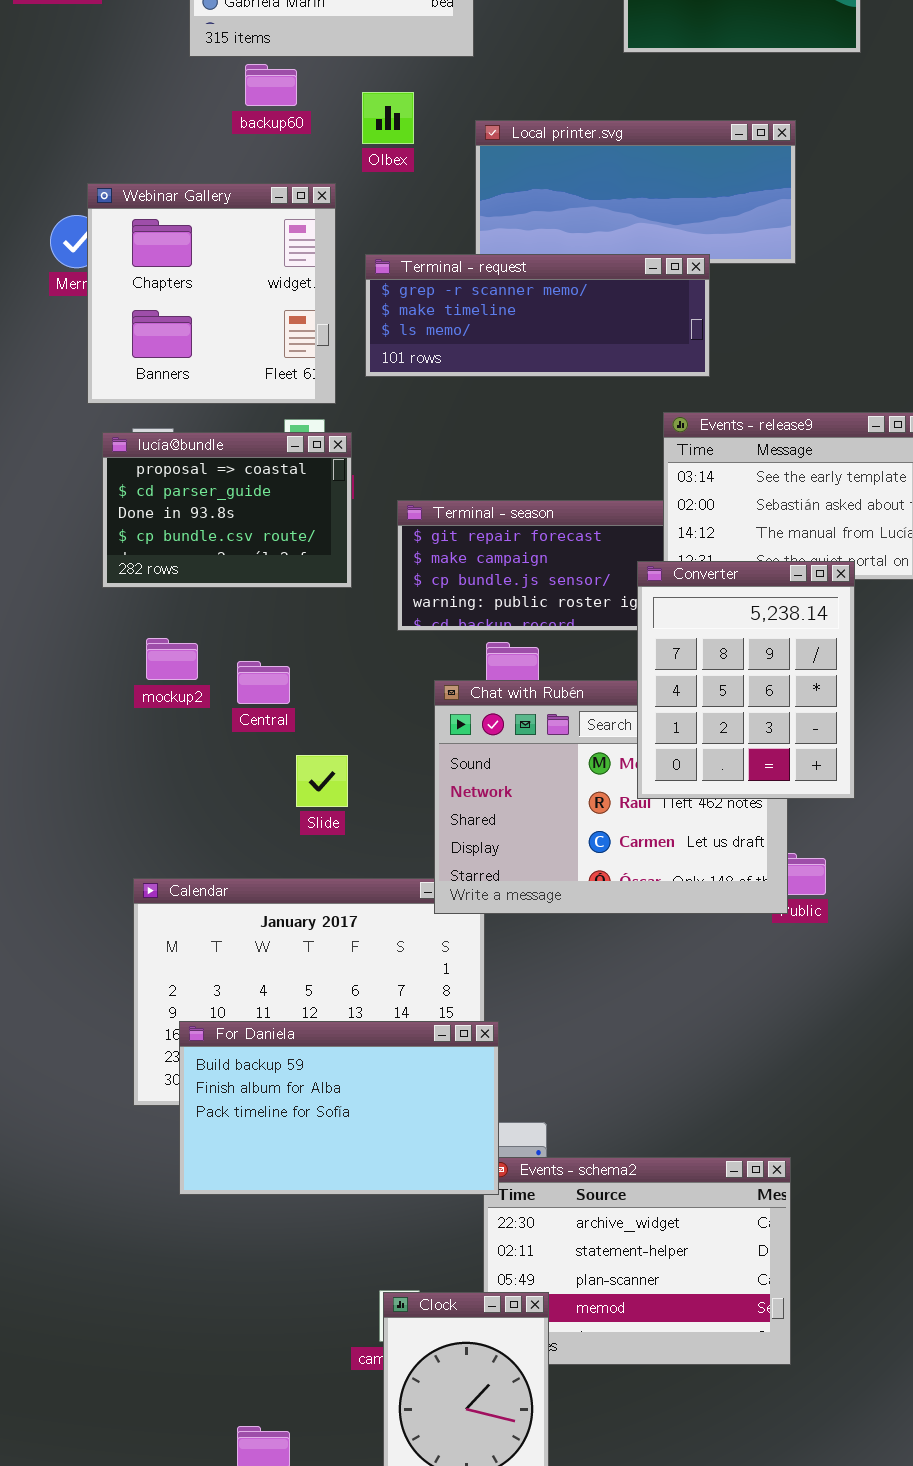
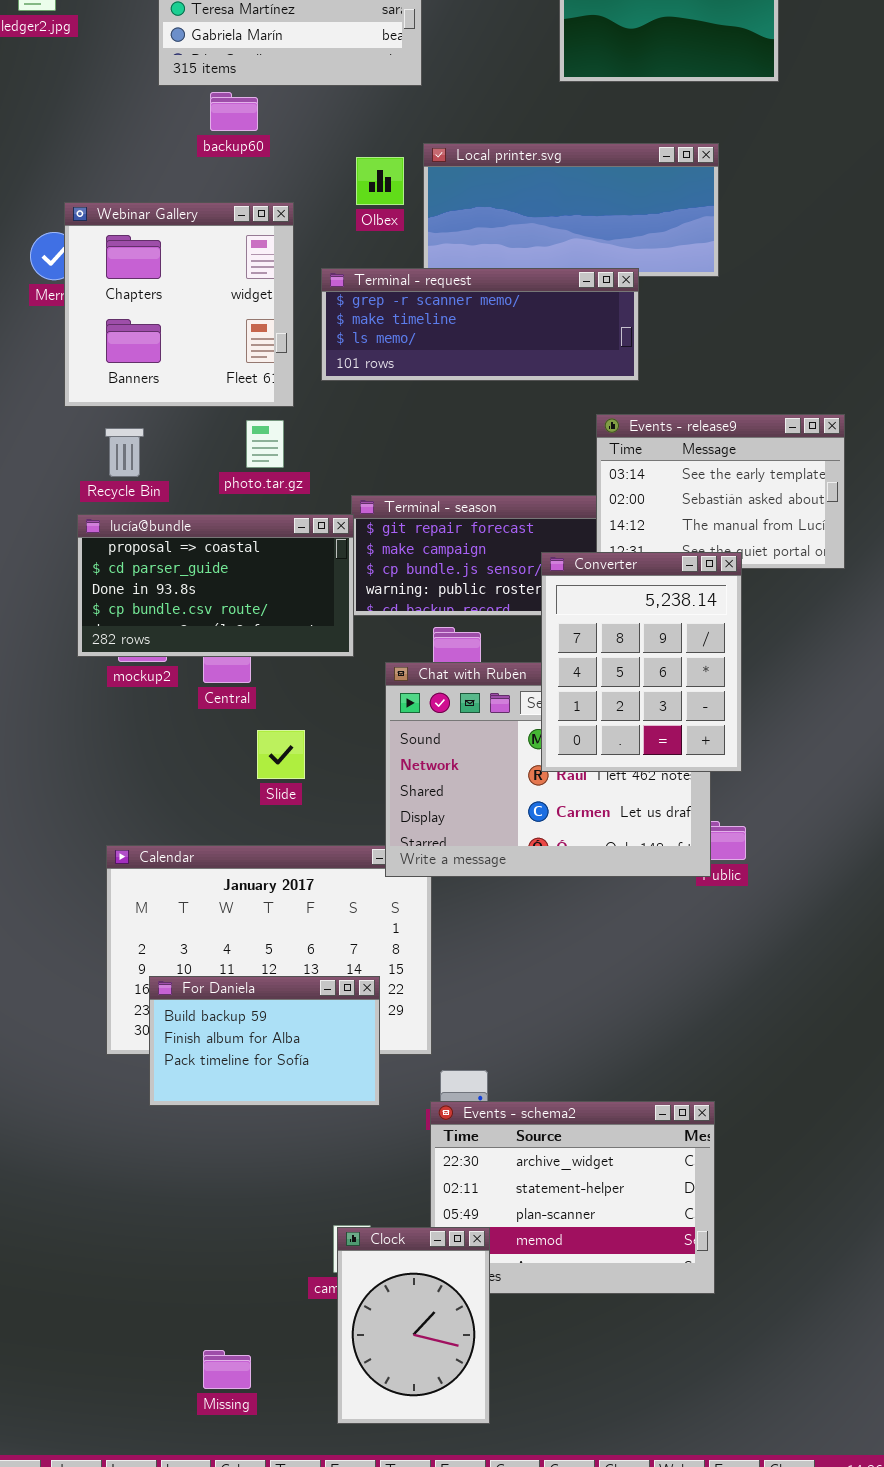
Olbex: [362,92,414,144] -> [356,157,404,205], moved
lucía@bundle: [102,432,352,588] -> [77,514,354,657], moved, resized
Converter: [637,561,855,799] -> [541,552,742,772], moved
For Daniela: [179,1021,499,1195] -> [149,976,380,1106], resized

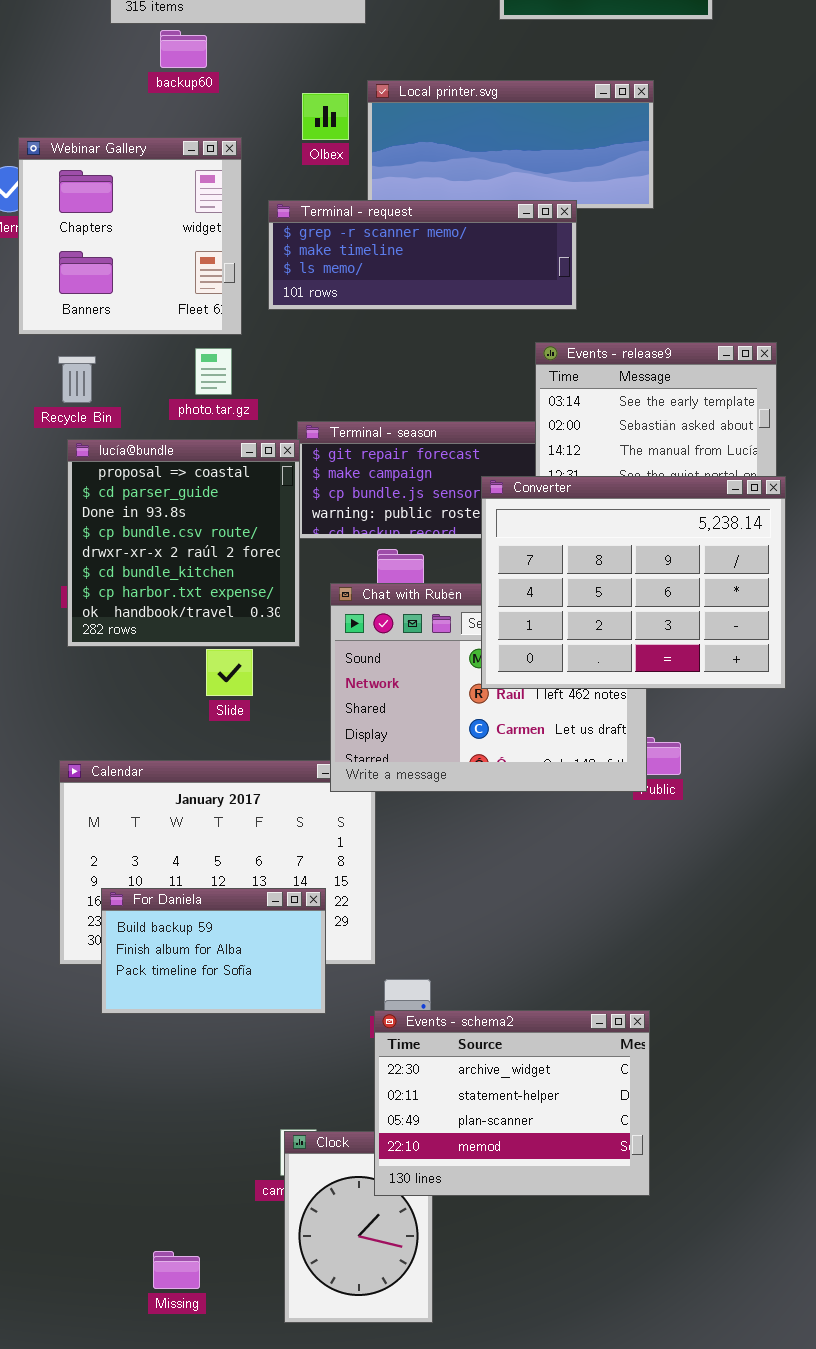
lucía@bundle: [77,514,354,657] -> [67,439,300,647], resized
Converter: [541,552,742,772] -> [481,476,786,689], resized
Events - schema2: [430,1101,715,1294] -> [374,1010,650,1196], raised

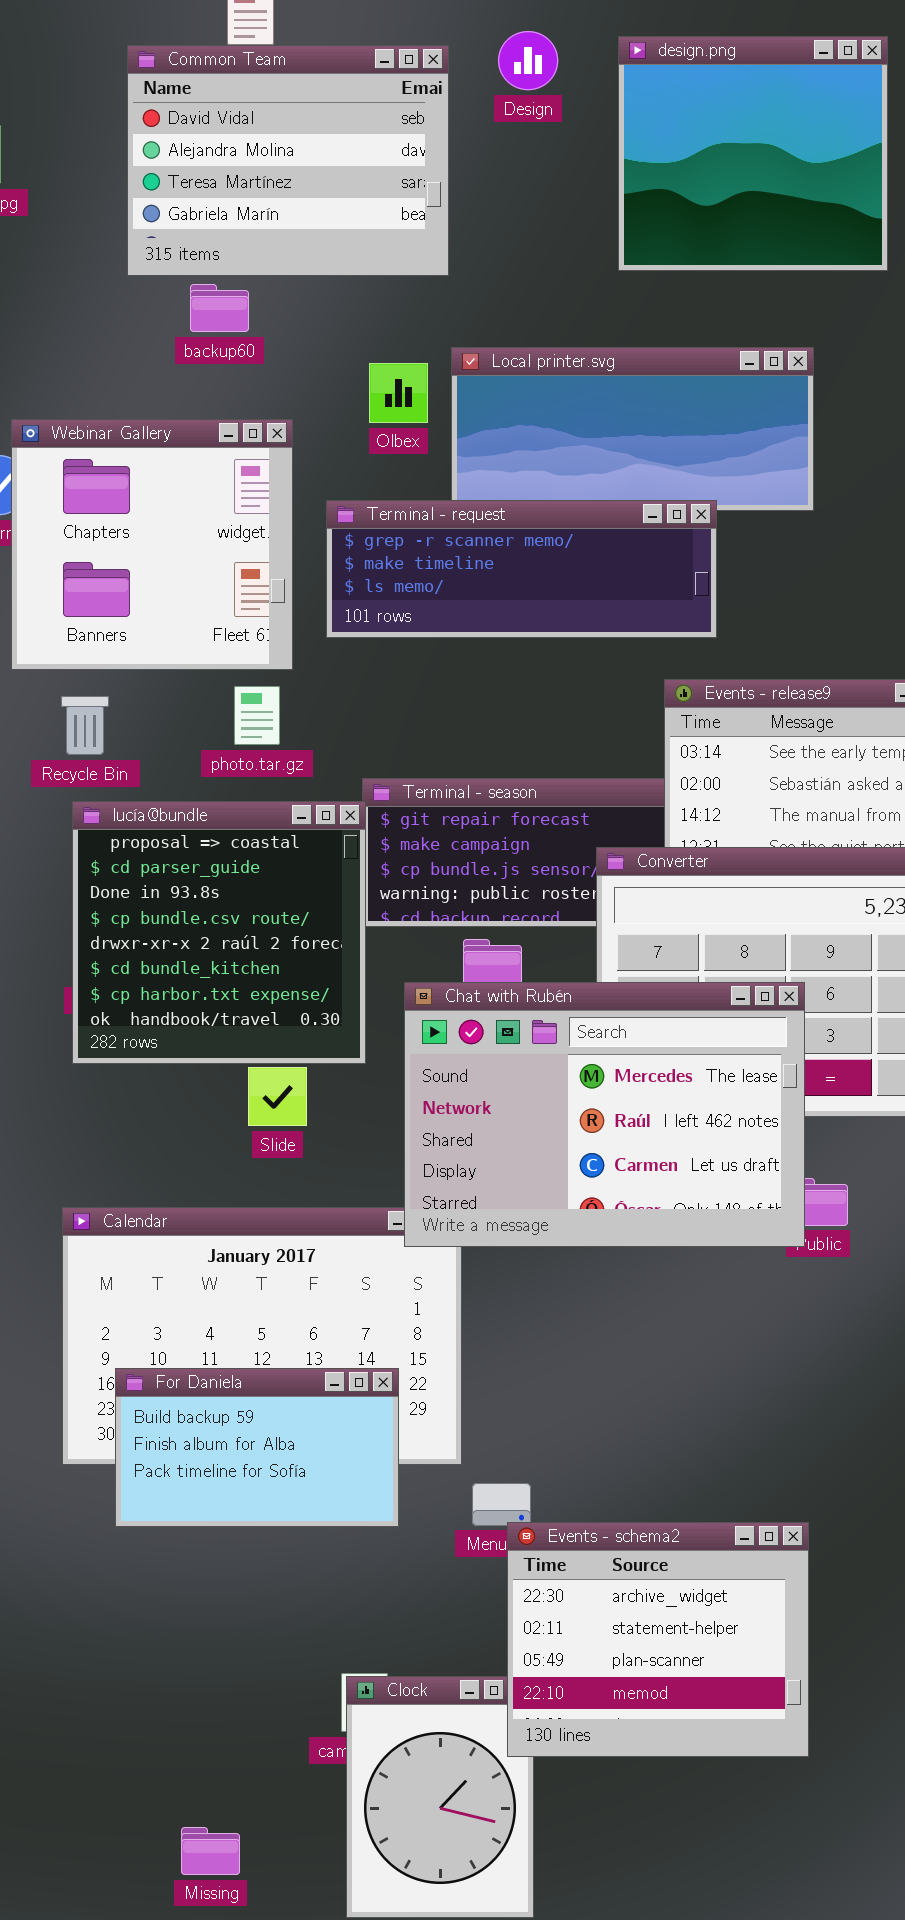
Chat with Rubén: [330,583,647,792] -> [404,982,805,1247], raised
Events - schema2: [374,1010,650,1196] -> [507,1522,809,1757], resized

